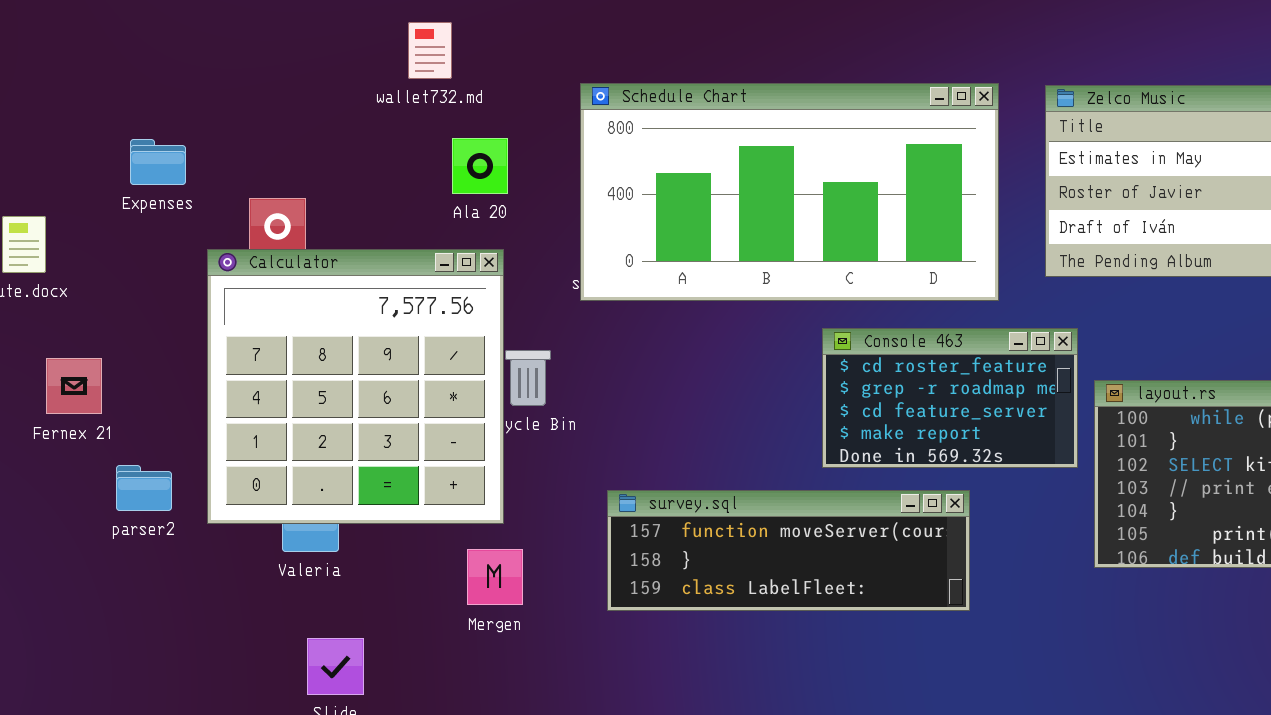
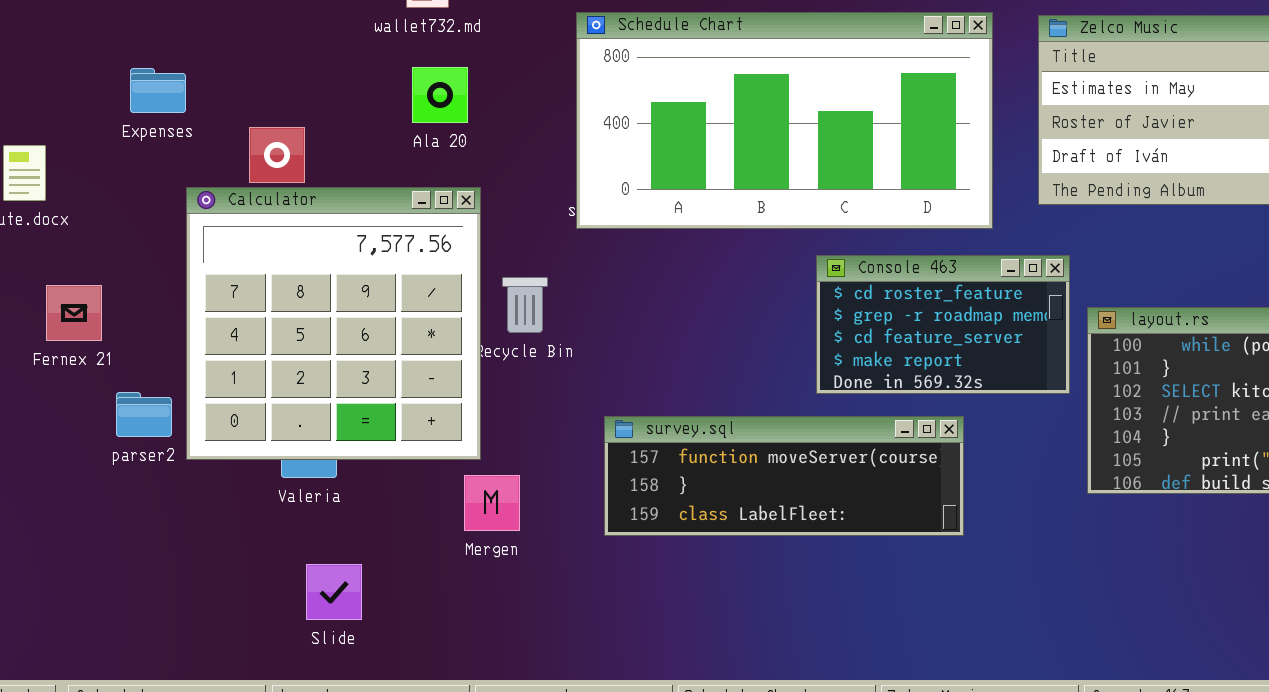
Ala 20: [452,138,508,194] -> [412,67,468,123], moved
Calculator: [207,249,504,524] -> [186,187,481,460], moved

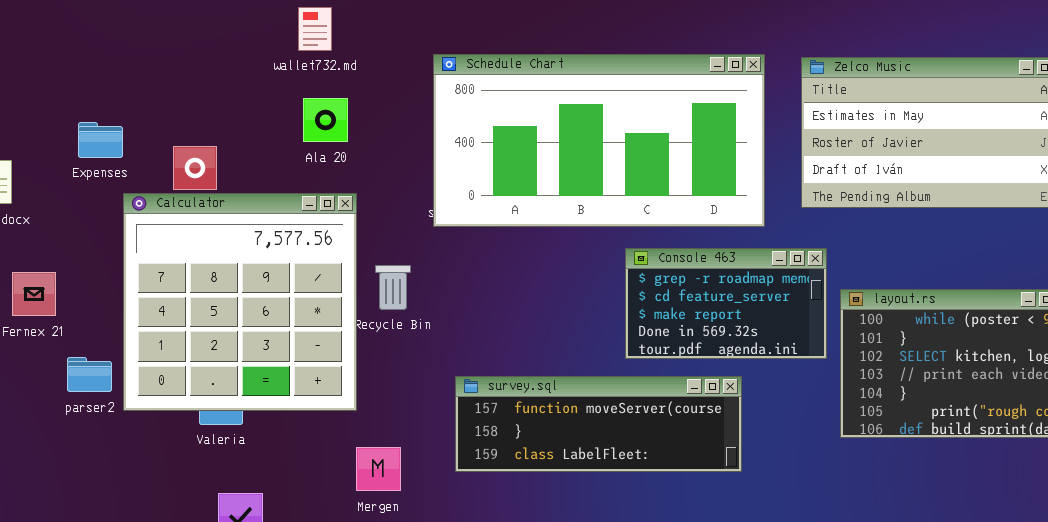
Expenses: [130,68,186,113] -> [78,122,123,158], moved
Console 463: [816,255,1070,394] -> [625,248,827,359], scrolled down 1 row
Mergen: [464,475,520,531] -> [356,447,401,491], moved

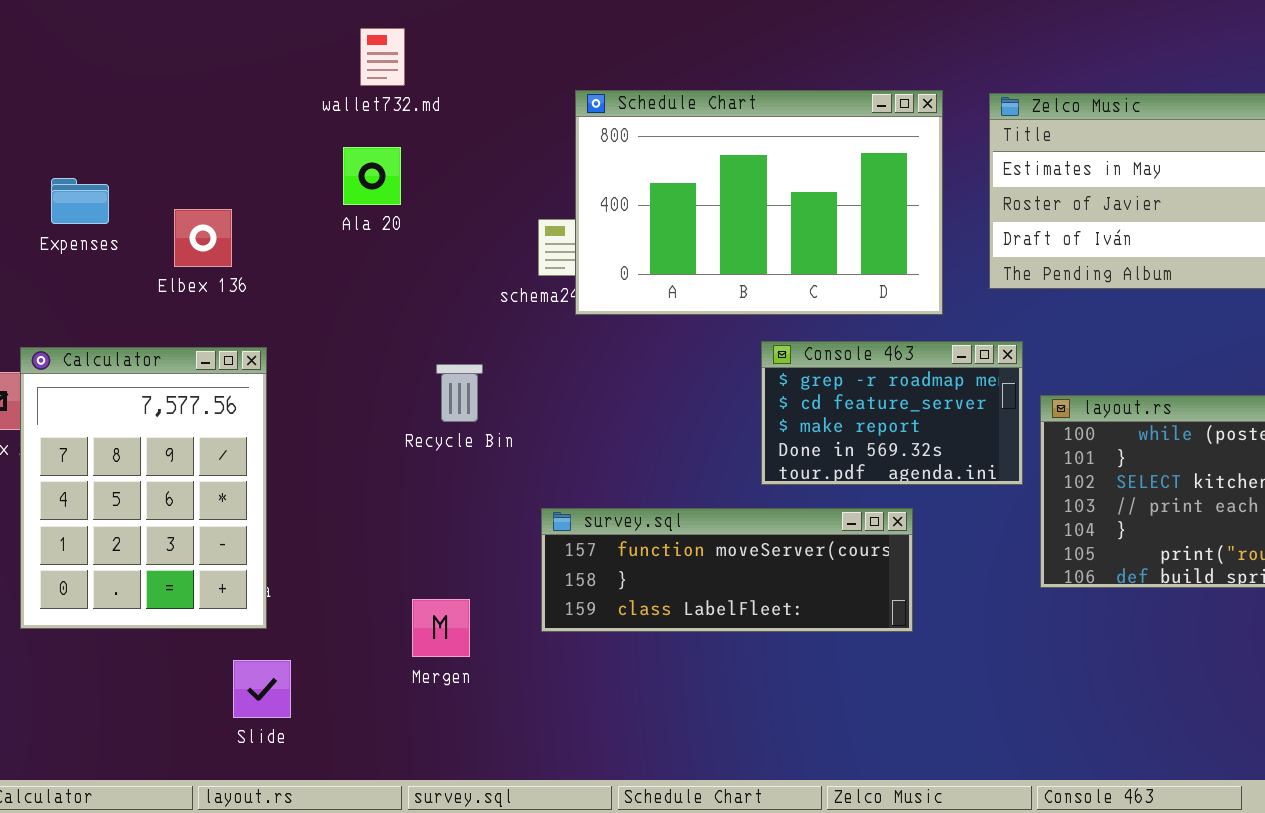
wallet732.md: [298,7,332,51] -> [360,28,405,86], moved
Schedule Chart: [433,54,765,227] -> [575,90,943,315], resized
Calculator: [123,193,357,411] -> [20,347,267,629], moved, resized

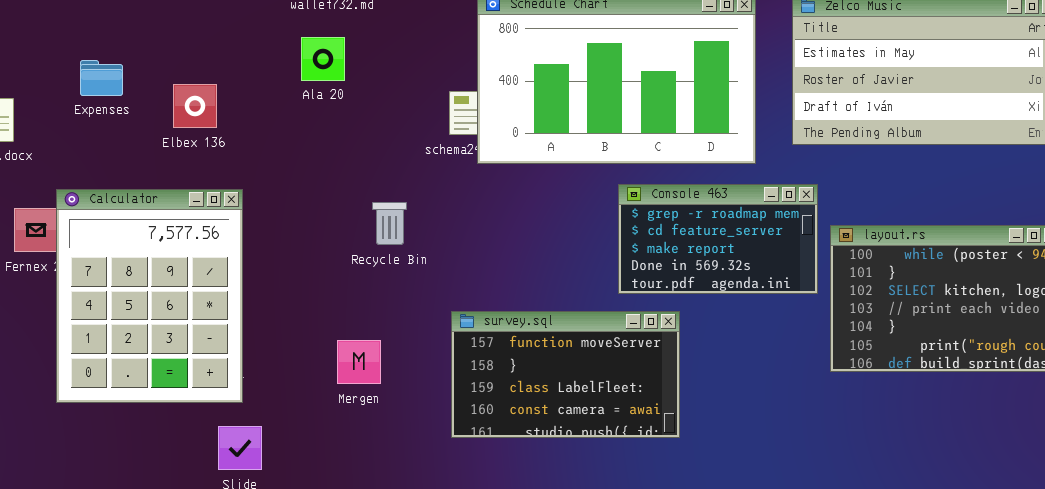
survey.sql: [541,508,913,632] -> [451,311,680,438], resized
Mergen: [412,599,470,657] -> [337,340,381,384], moved

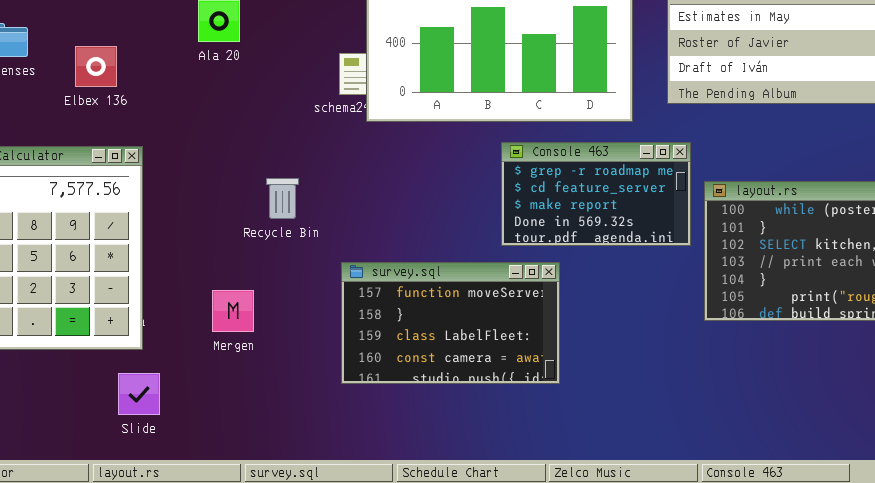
Recycle Bin: [372,202,407,245] -> [266,178,299,219], moved
Mergen: [337,340,381,384] -> [212,290,254,332], moved

